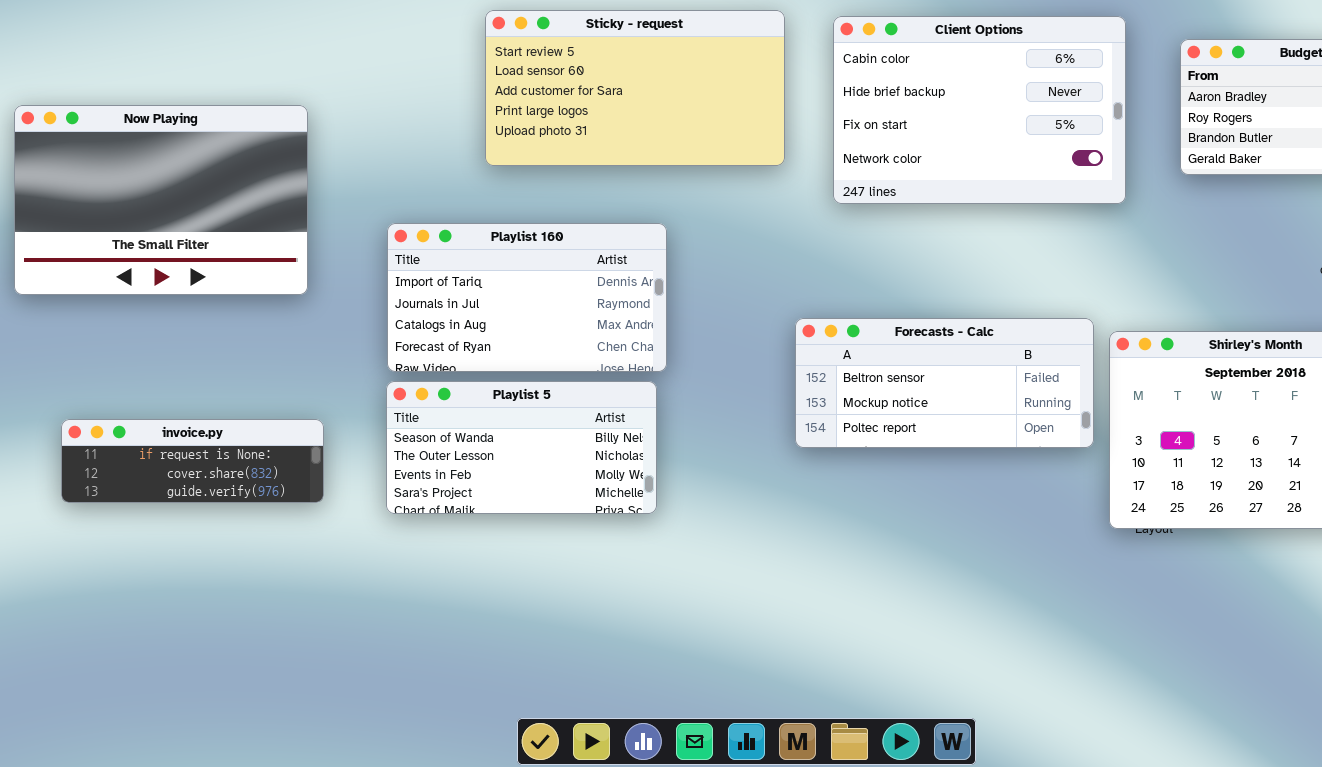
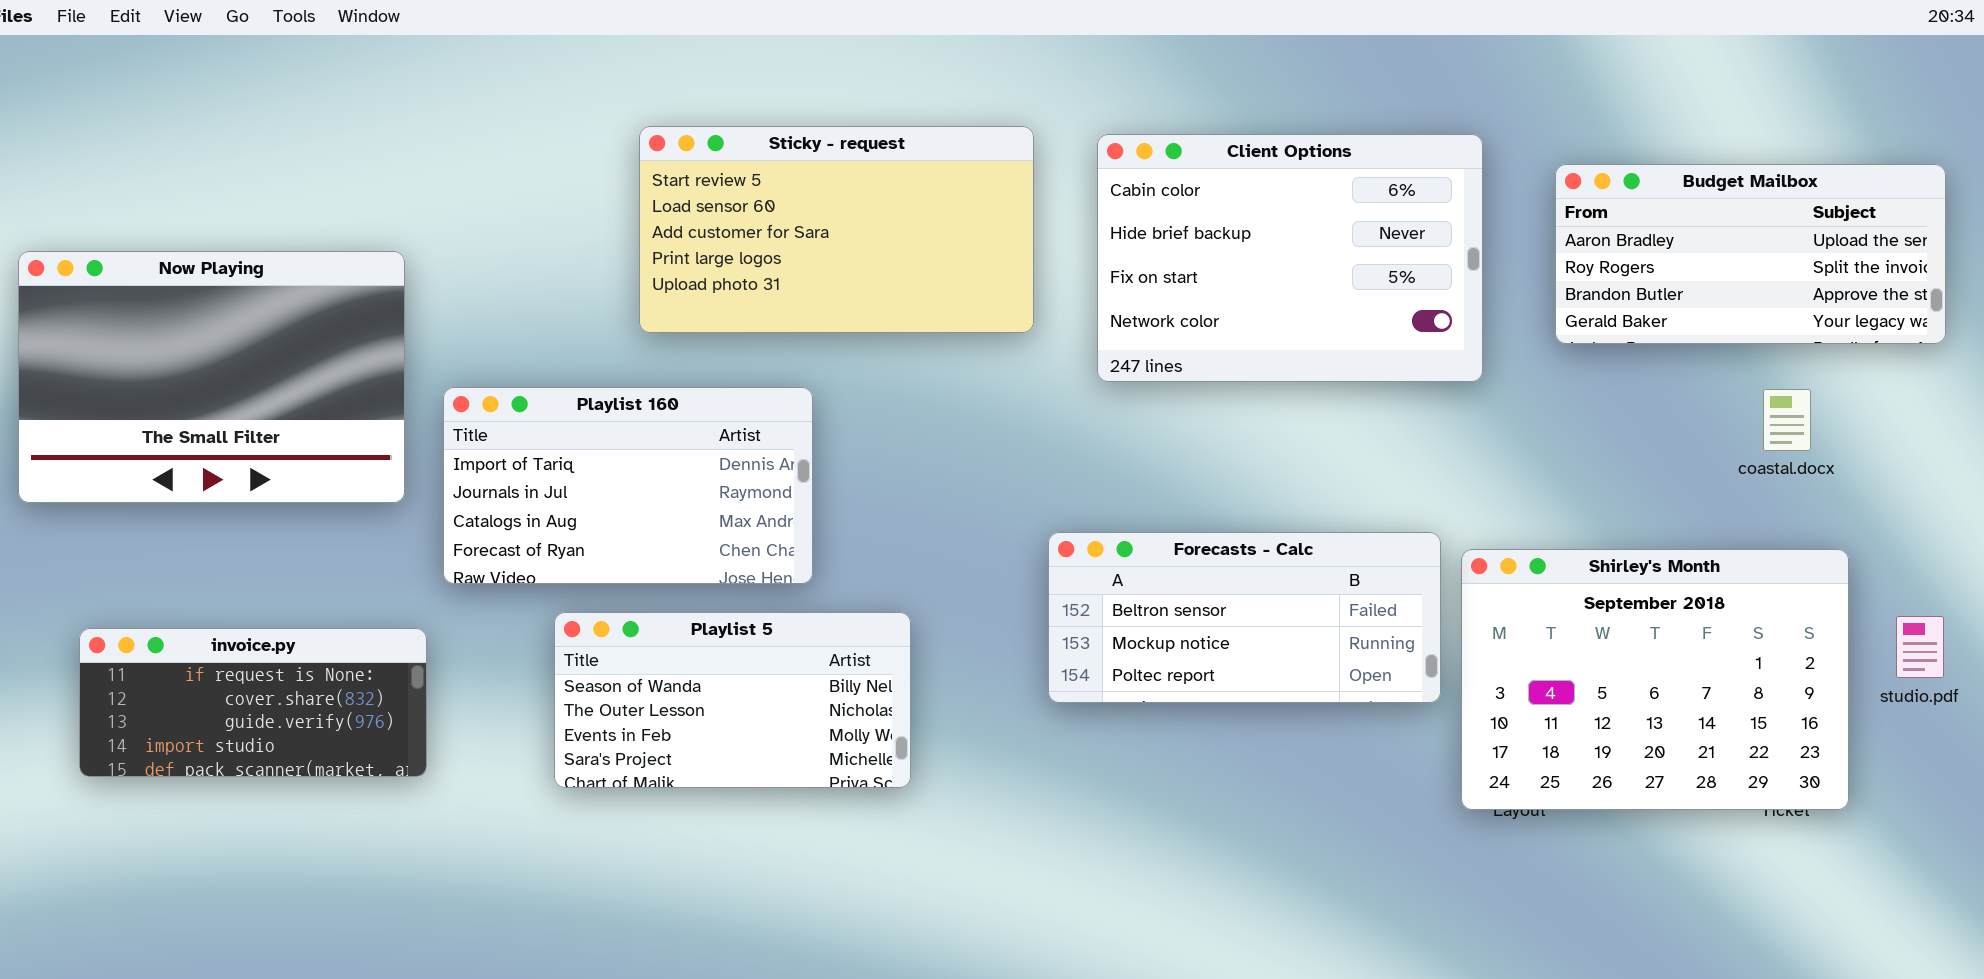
Playlist 160: [387,223,667,372] -> [443,387,813,584], moved
Playlist 5: [386,381,657,514] -> [554,612,911,788], moved
invoice.py: [61,419,324,503] -> [79,628,427,777], resized

